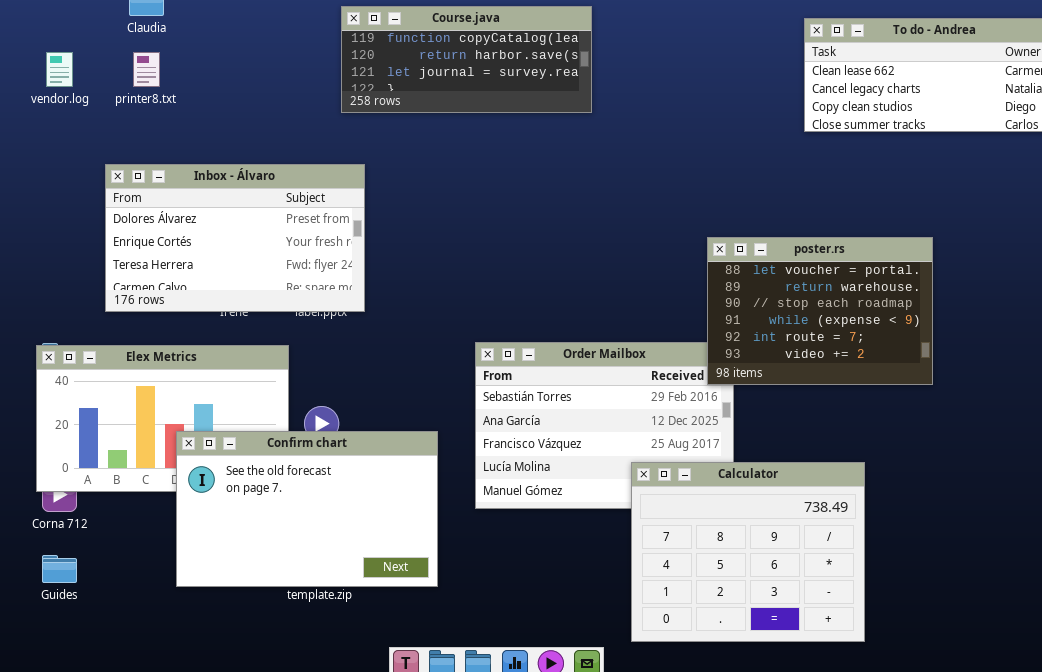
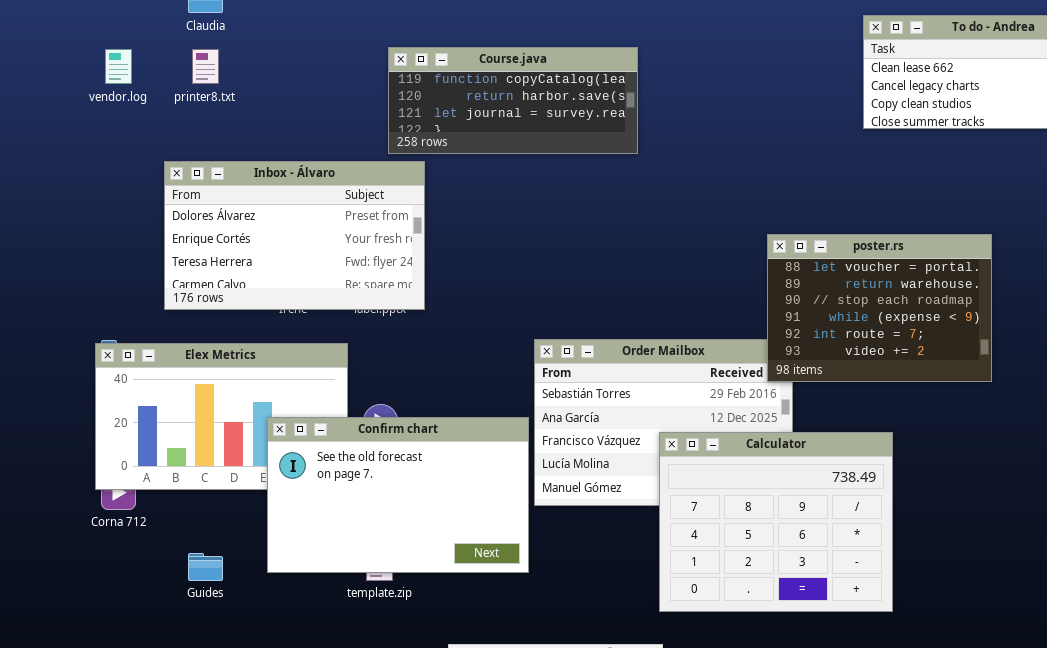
Course.java: [341,6,592,113] -> [388,47,638,154], moved
Confirm chart: [176,431,438,587] -> [267,417,529,573], moved
Calculator: [631,462,865,642] -> [659,432,893,612], moved
Guides: [42,555,77,583] -> [188,553,223,581], moved

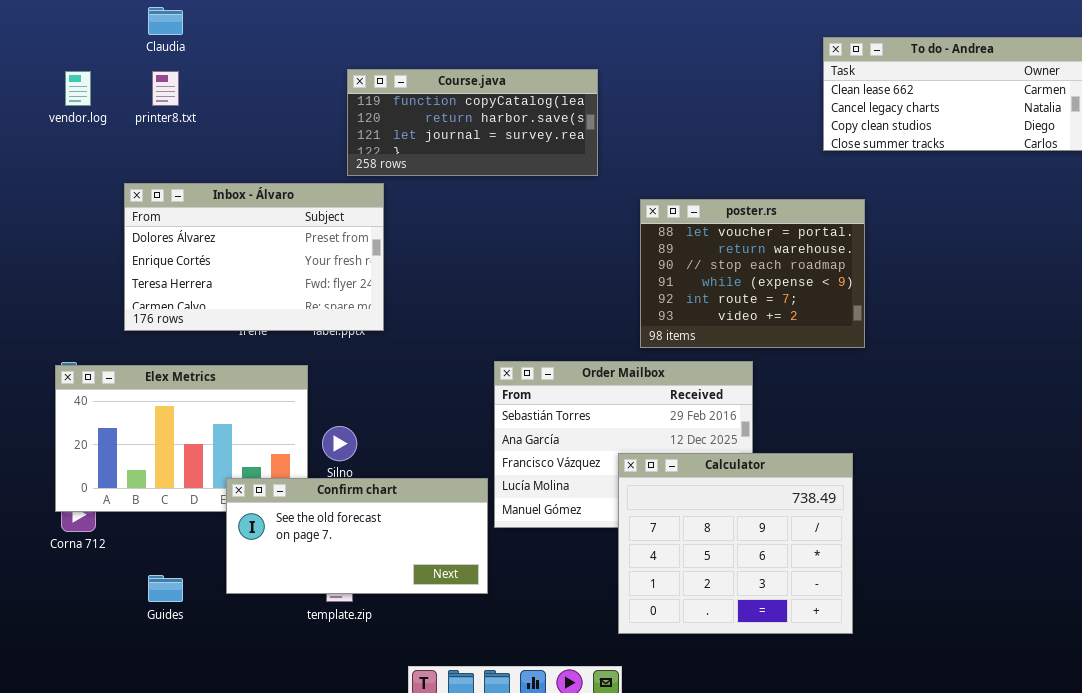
poster.rs: [767,234,992,382] -> [640,199,865,348], moved
Confirm chart: [267,417,529,573] -> [226,478,488,594], resized

